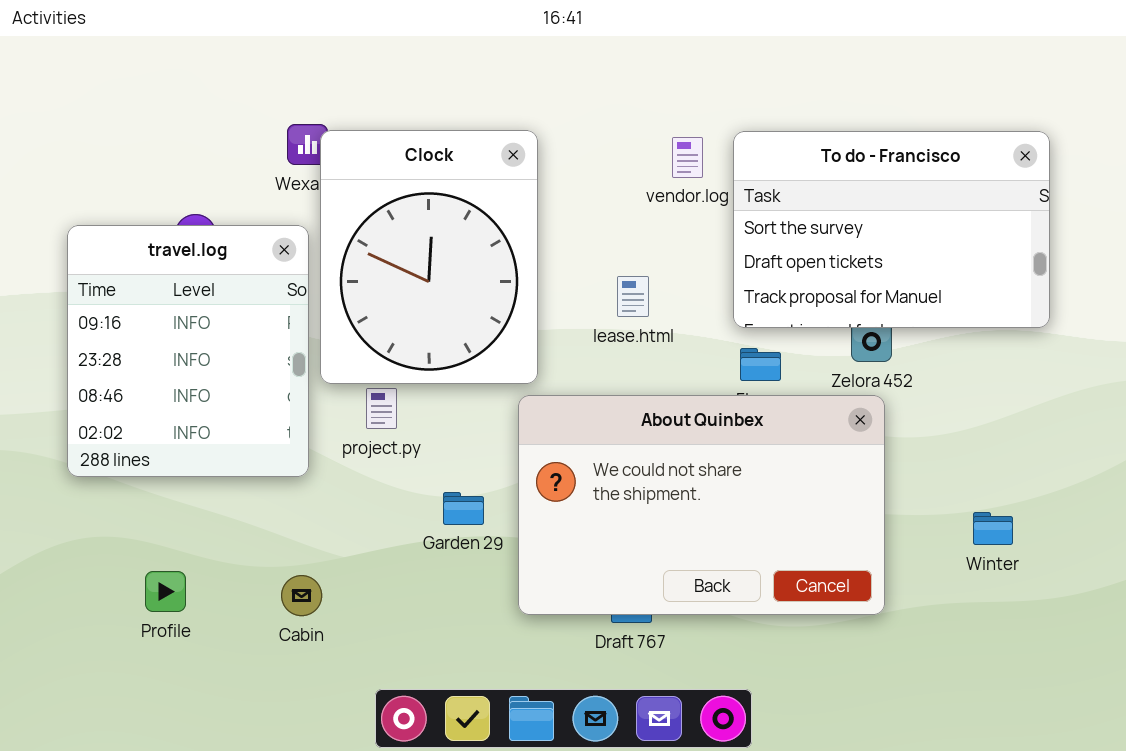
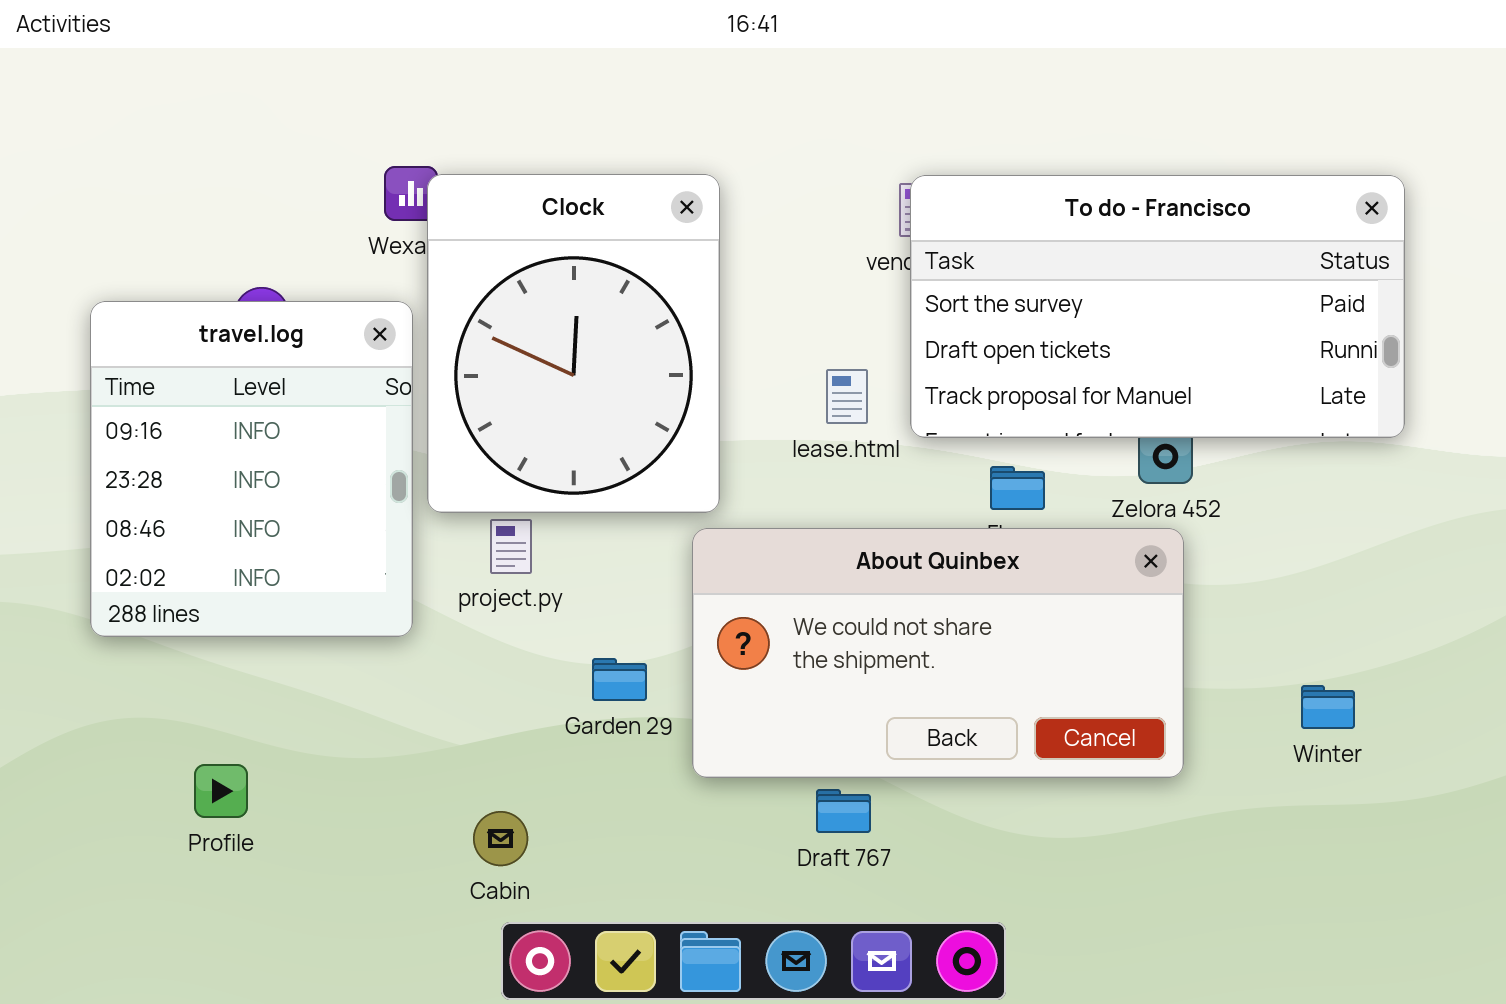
To do - Francisco: [733,131,1050,328] -> [910,175,1405,438], resized
About Quinbex: [518,395,885,615] -> [692,528,1184,778], resized
Cabin: [281,575,322,616] -> [473,811,528,866], moved

